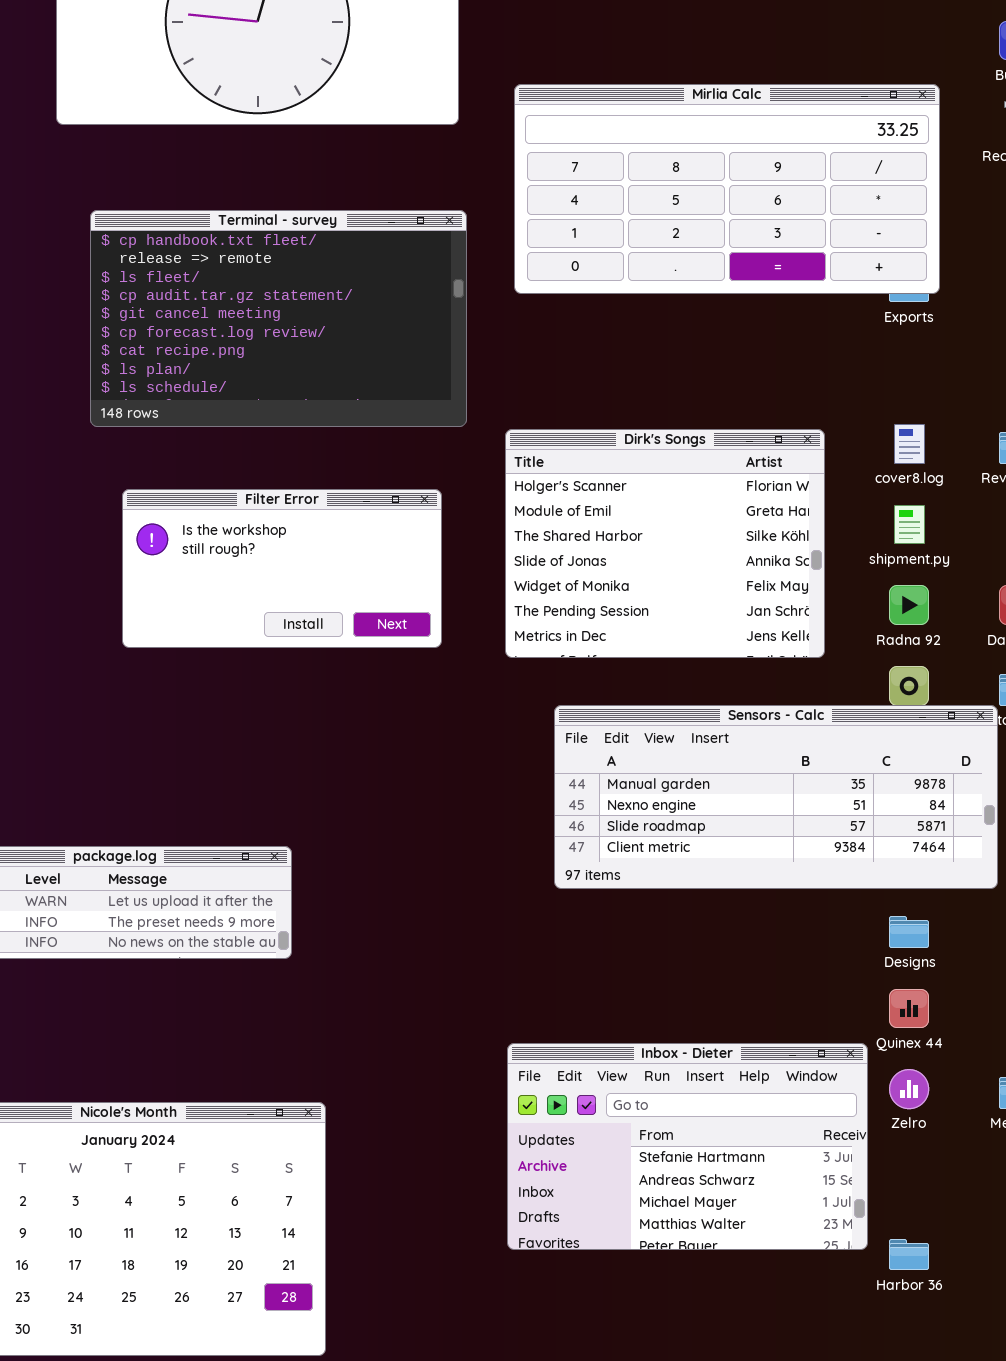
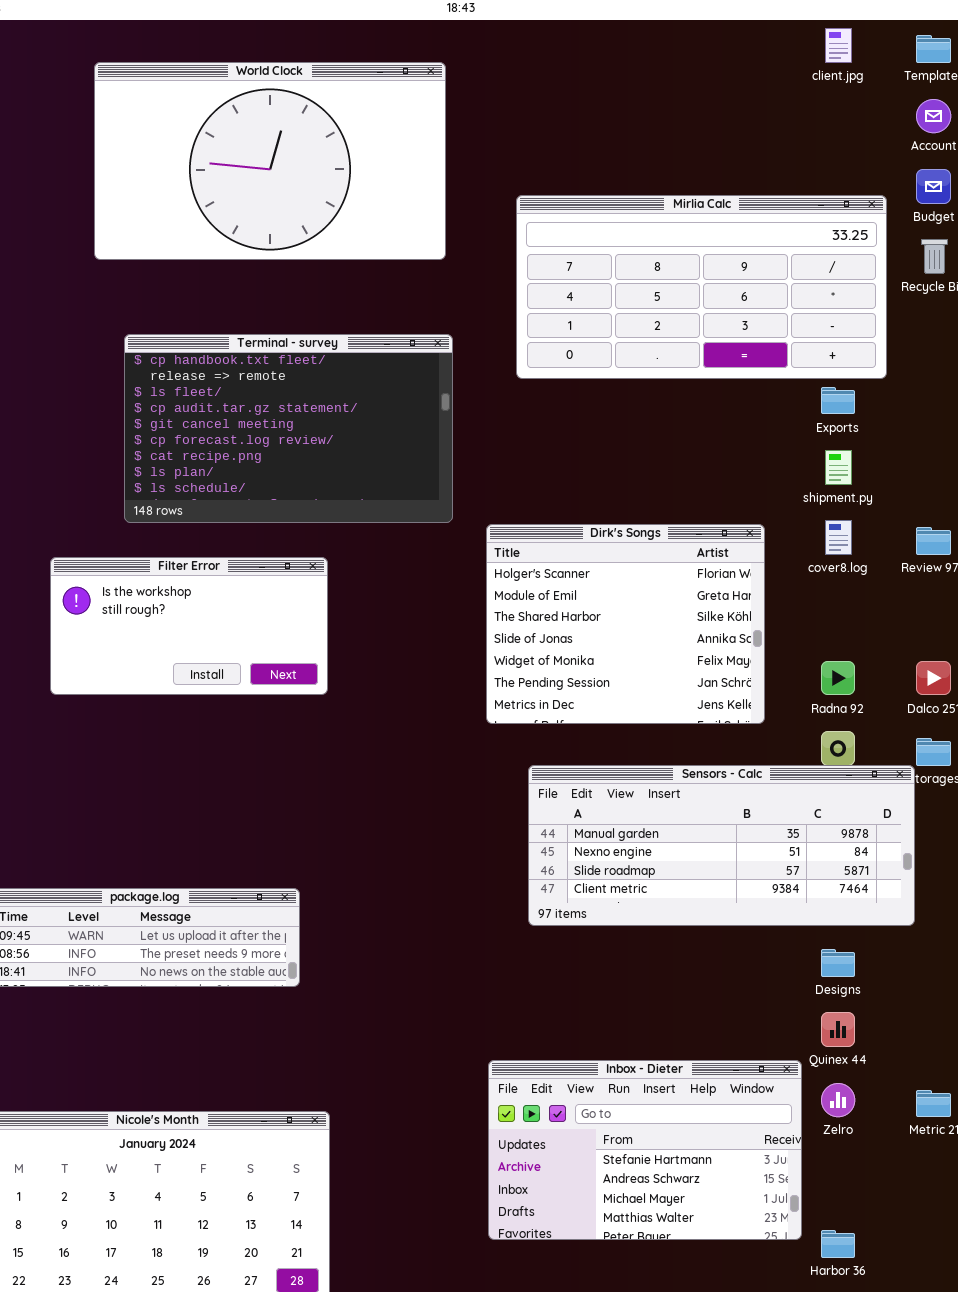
Mirlia Calc: [514,84,940,294] -> [516,195,887,379], moved
Filter Error: [122,489,442,648] -> [50,557,328,695], moved
shipment.py: [894,505,925,544] -> [825,450,852,485], moved

